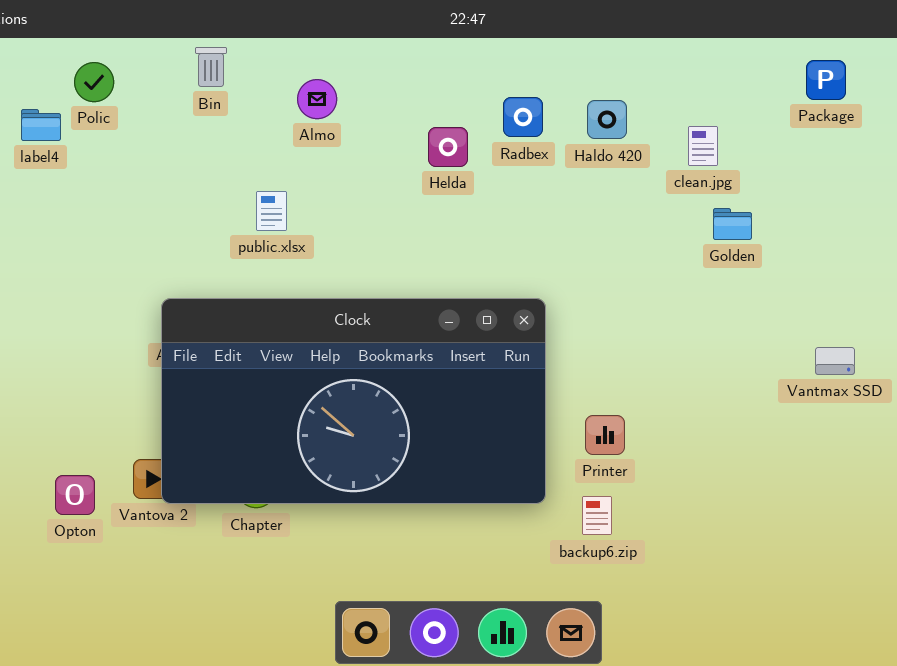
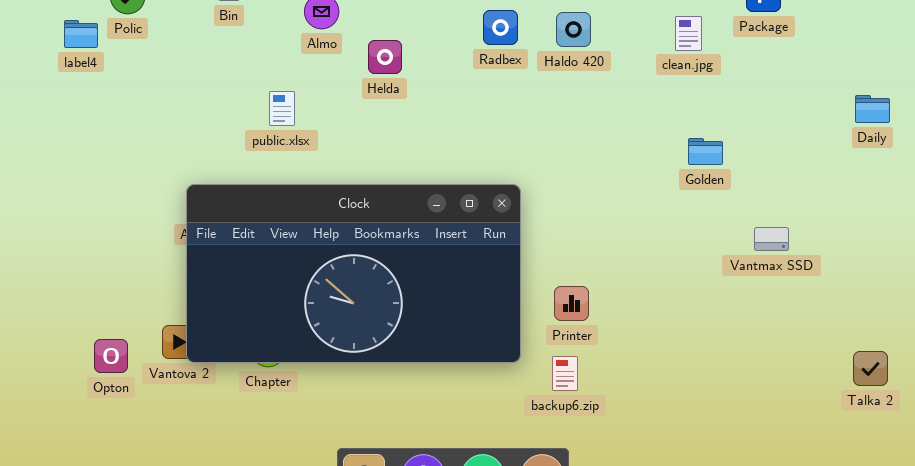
clean.jpg: [688,126,718,166] -> [675,16,702,51], moved
Helda: [428,127,468,167] -> [368,40,402,74], moved
Golden: [713,208,752,240] -> [688,138,723,165], moved

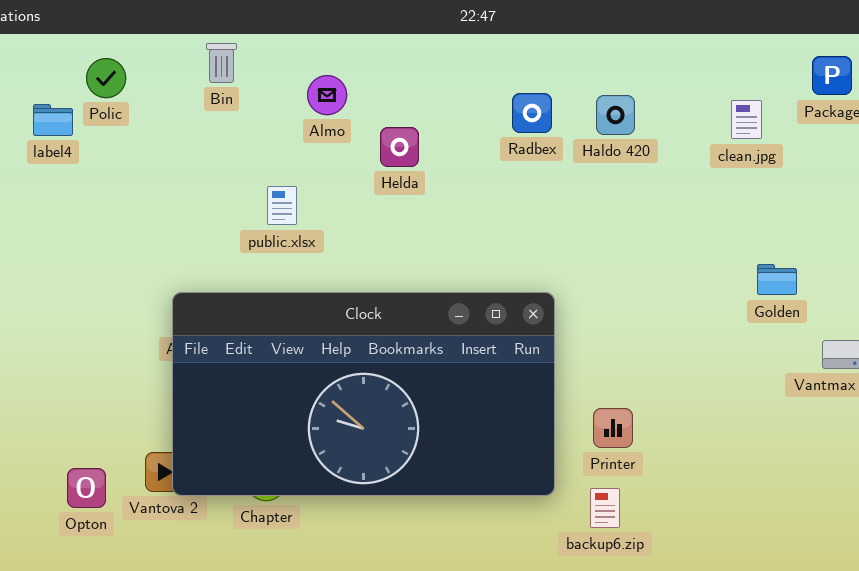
Golden: [688,138,723,165] -> [757,264,797,295], moved

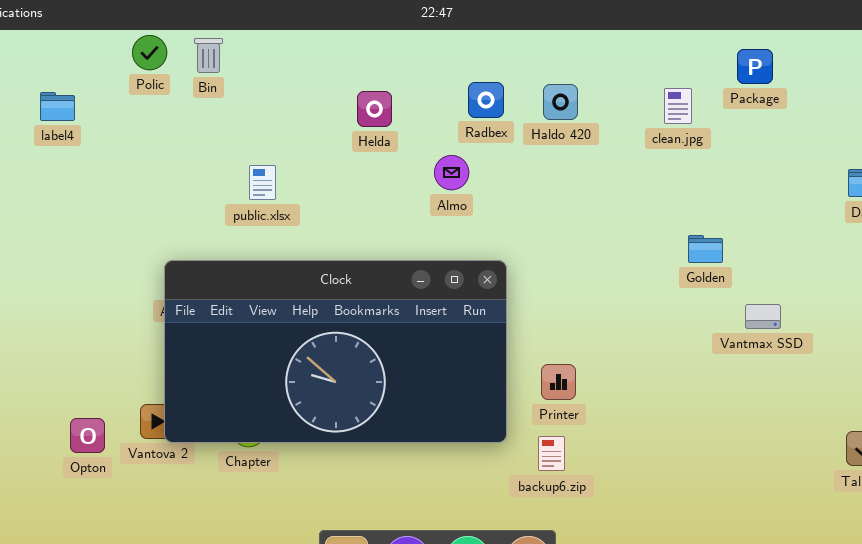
Polic: [86,58,126,98] -> [132,35,167,70], moved
Almo: [307,75,347,115] -> [434,155,469,190], moved
Helda: [380,127,419,167] -> [357,91,392,127], moved

